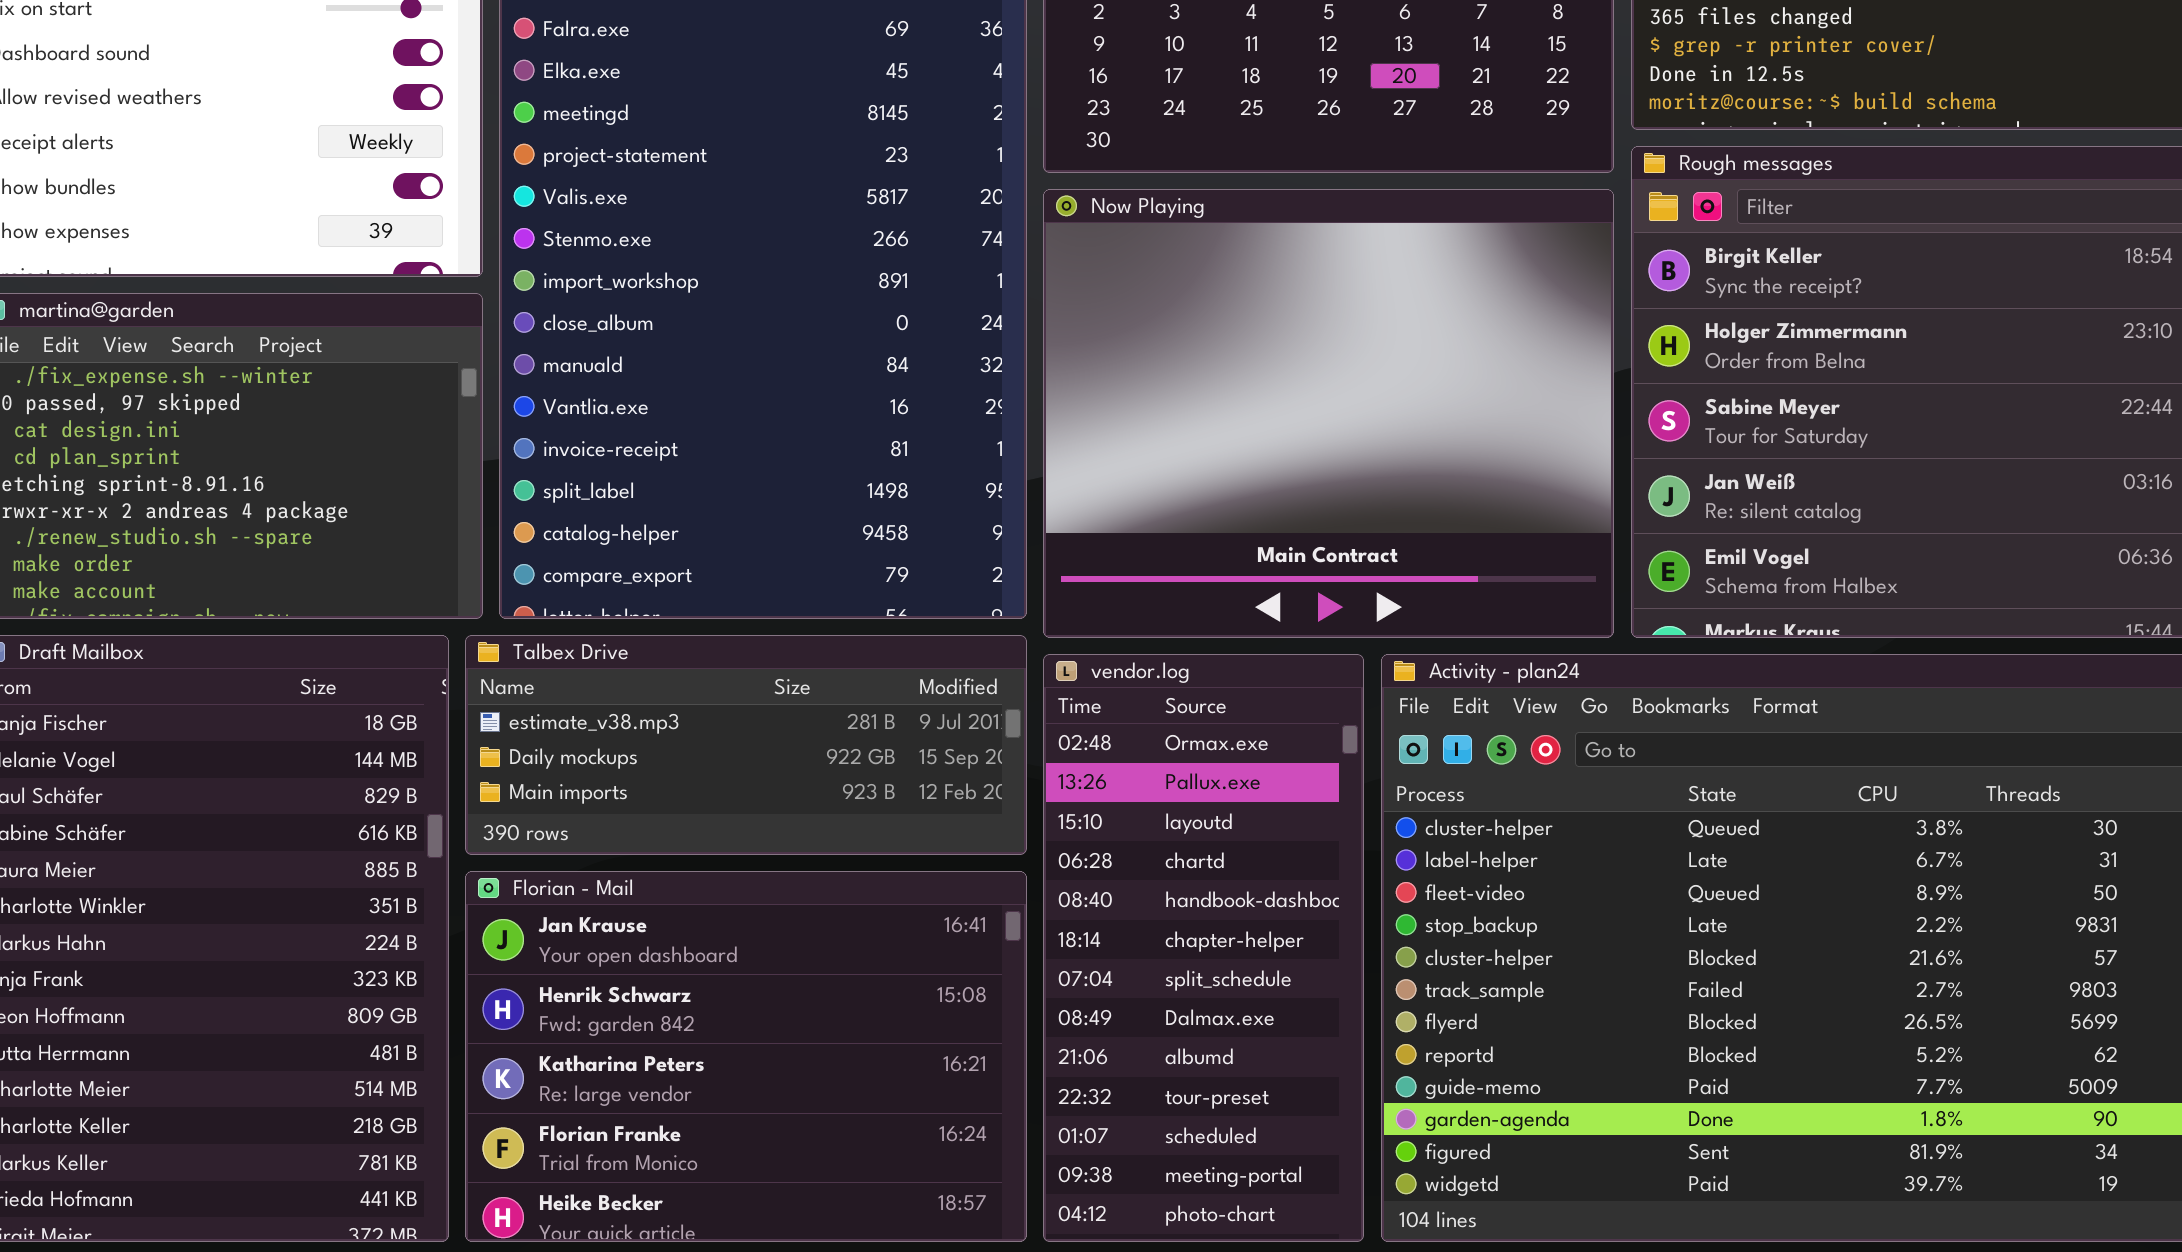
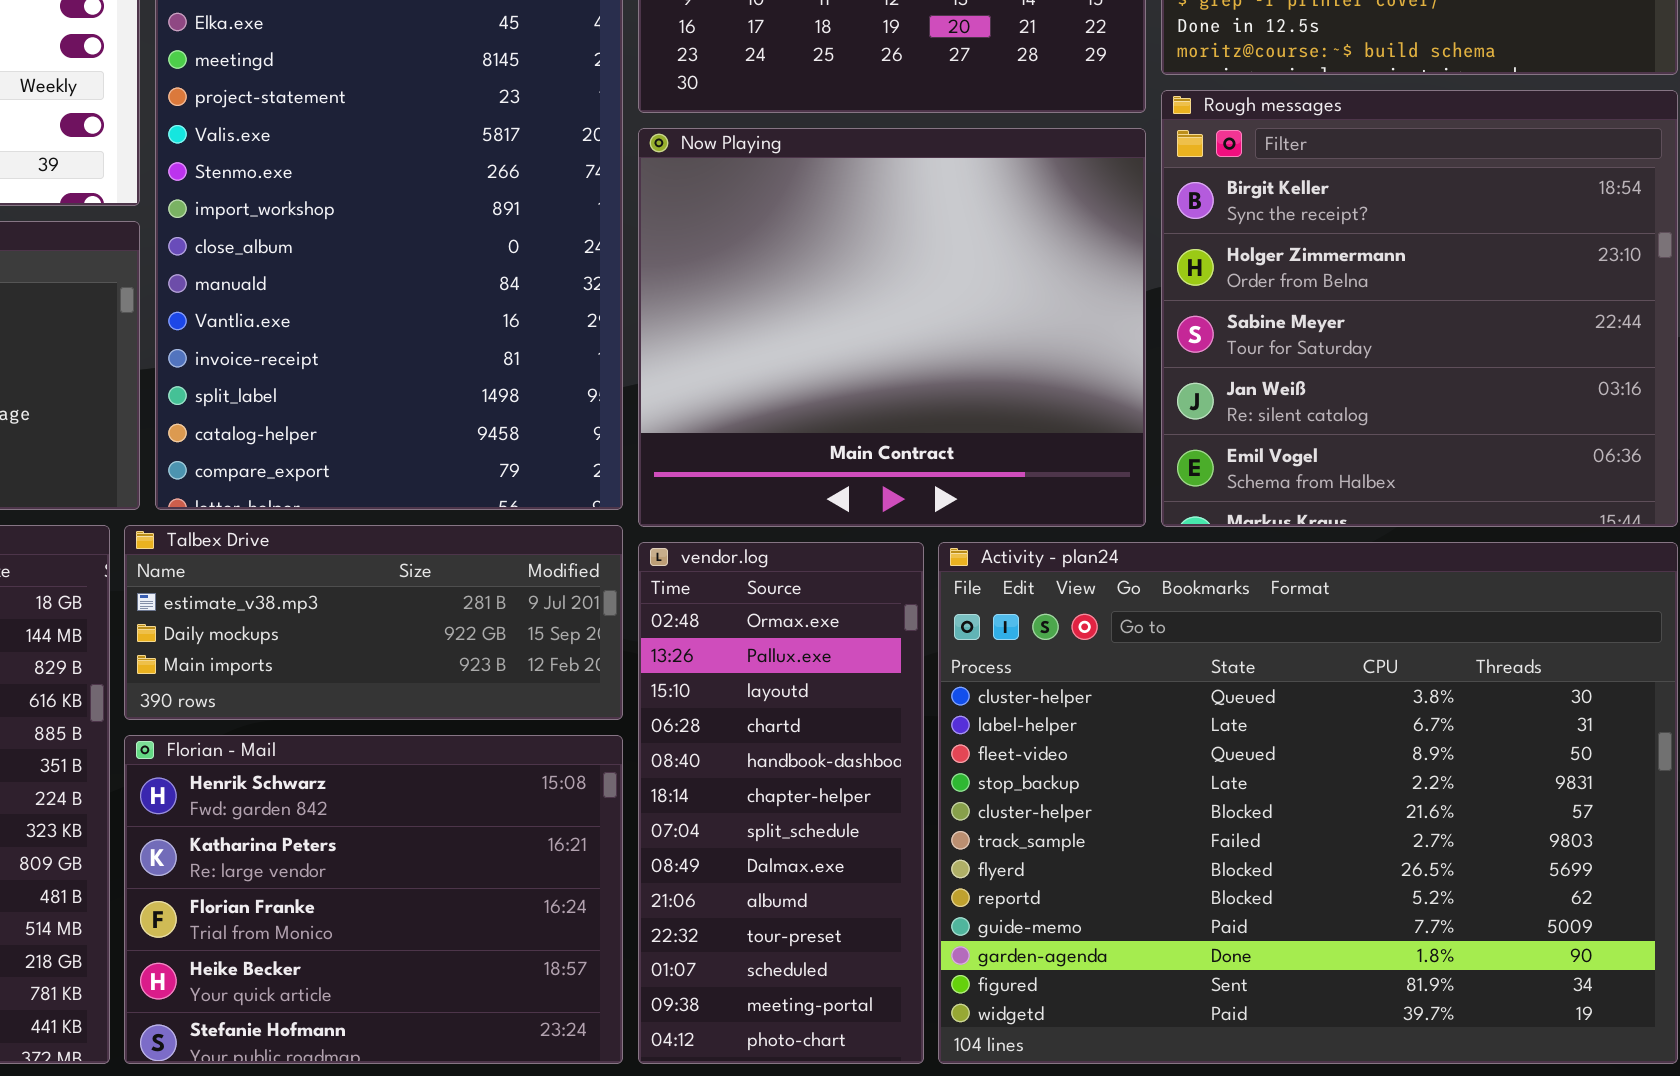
Florian - Mail: [465,871,1027,1242] -> [124,735,623,1064], scrolled down 1 row

